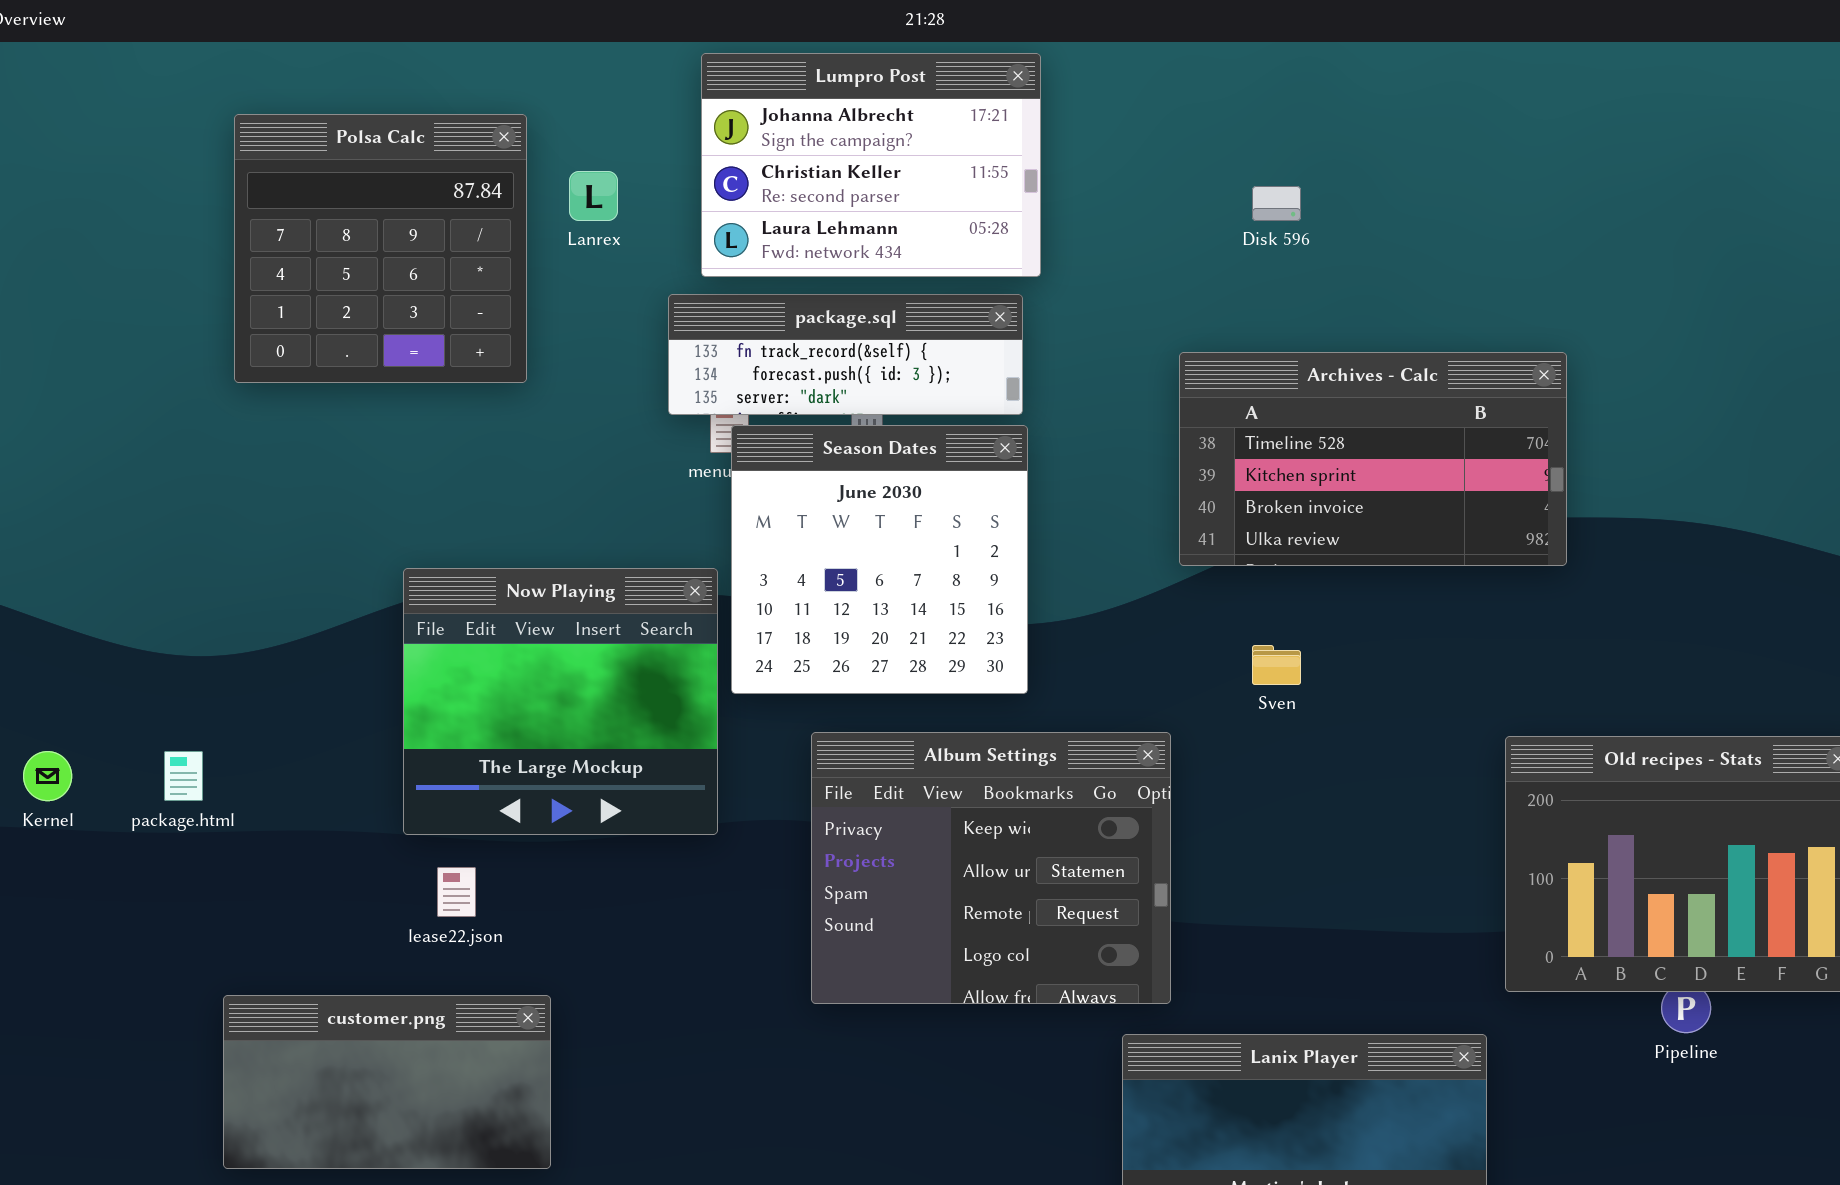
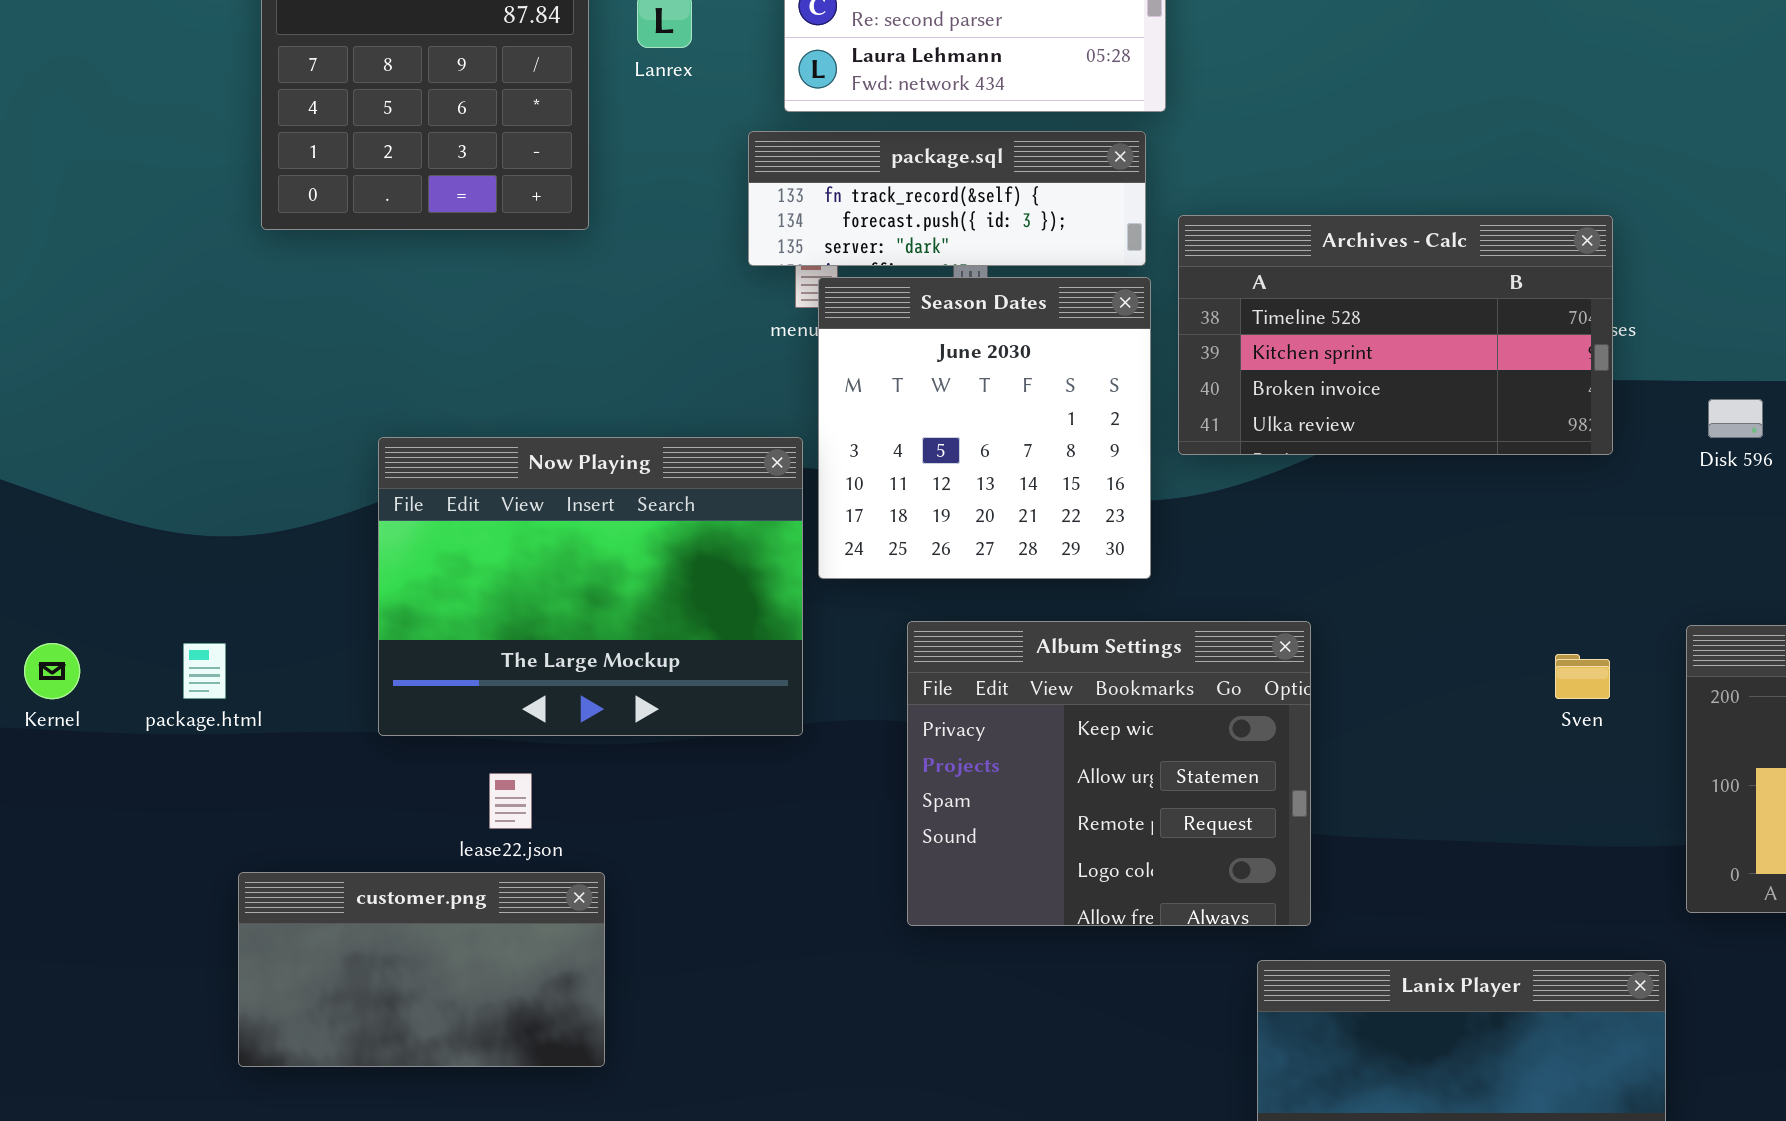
Disk 596: [1252,186,1301,221] -> [1708,399,1763,438], moved
Archives - Calc: [1179,352,1567,566] -> [1178,215,1613,455], moved
Now Playing: [403,568,718,835] -> [378,437,803,736], resized
Sven: [1252,645,1301,685] -> [1555,654,1610,699], moved
customer.png: [223,995,551,1169] -> [238,872,605,1067], moved

